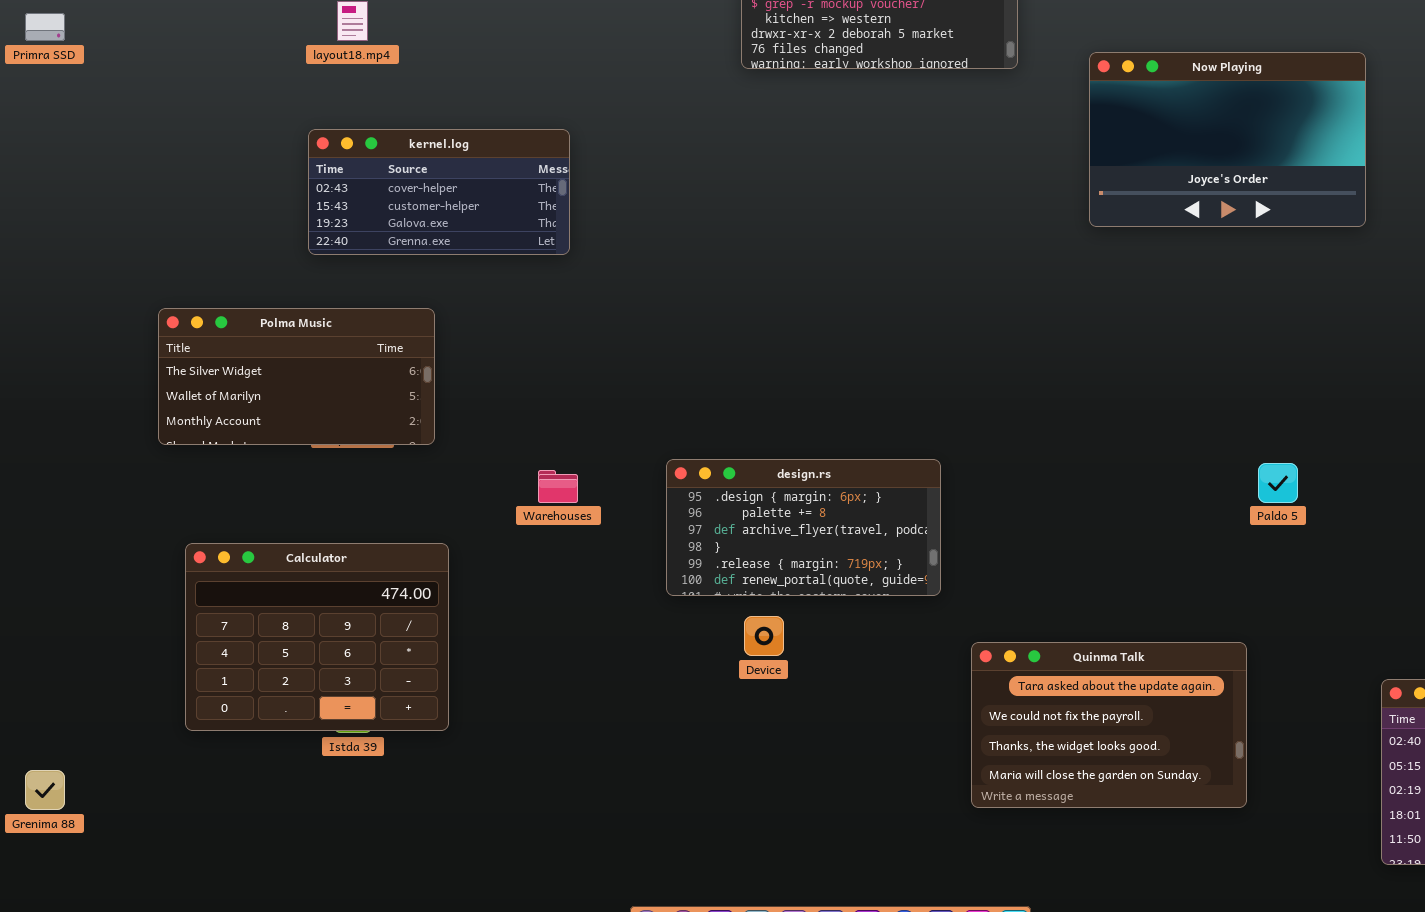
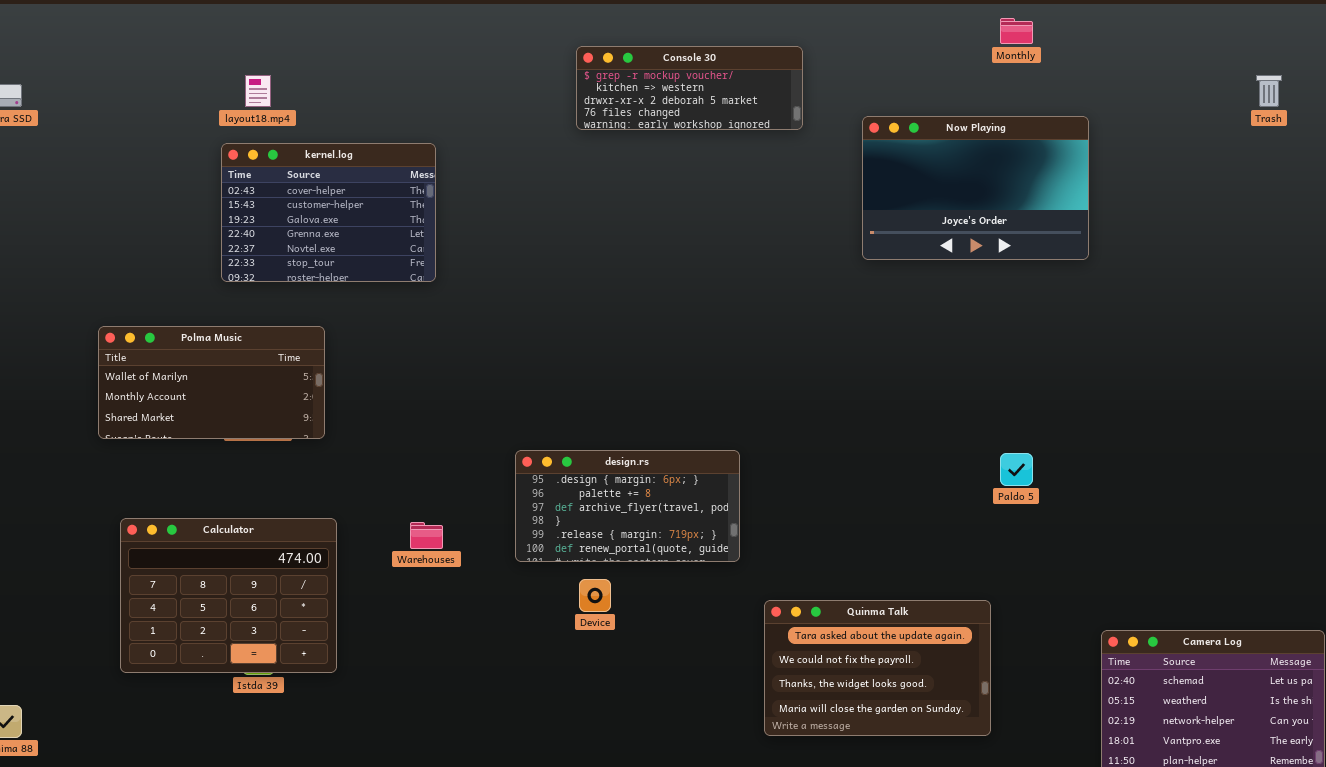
kernel.log: [308,129,570,255] -> [221,143,436,282], resized
Polma Music: [158,308,435,445] -> [98,326,325,439], scrolled down 1 row
Warehouses: [538,470,578,503] -> [410,522,443,549], moved

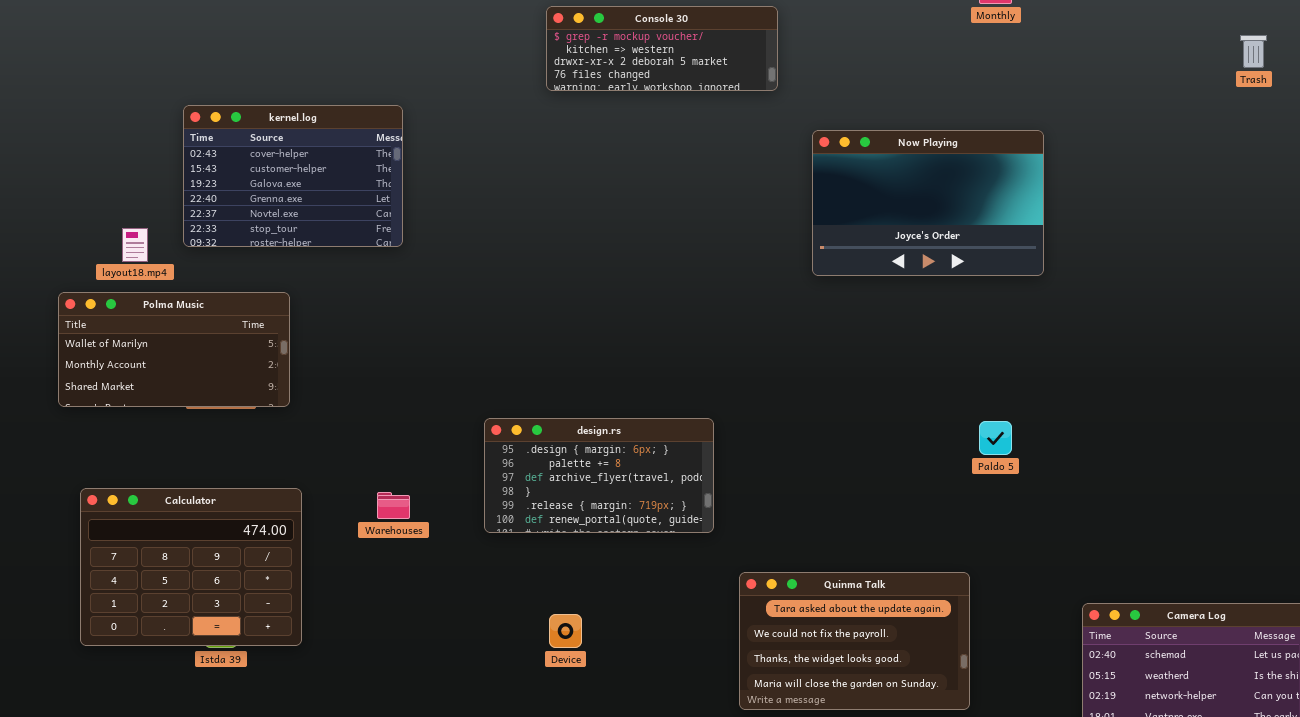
layout18.mp4: [245,75,271,107] -> [122,228,148,262], moved
Now Playing: [862,116,1089,260] -> [812,130,1044,276], moved
Device: [579,579,611,612] -> [549,614,582,648], moved

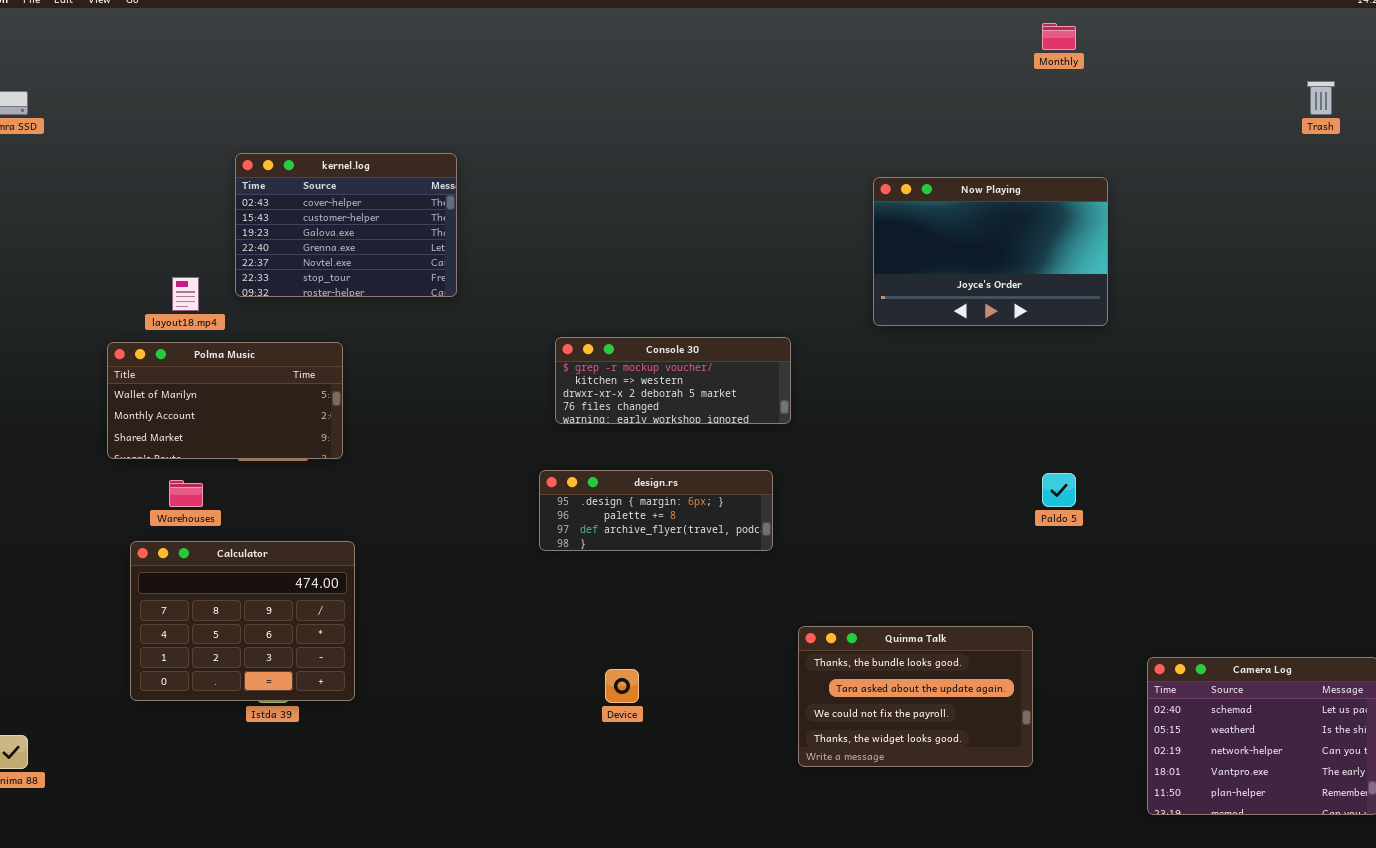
Console 30: [546,6,778,91] -> [555,337,791,424], moved
design.rs: [484,418,714,533] -> [539,470,773,551], resized
Warehouses: [377,492,410,519] -> [169,480,203,507], moved
Quinma Talk: [739,572,970,710] -> [798,626,1033,767], scrolled up 1 row

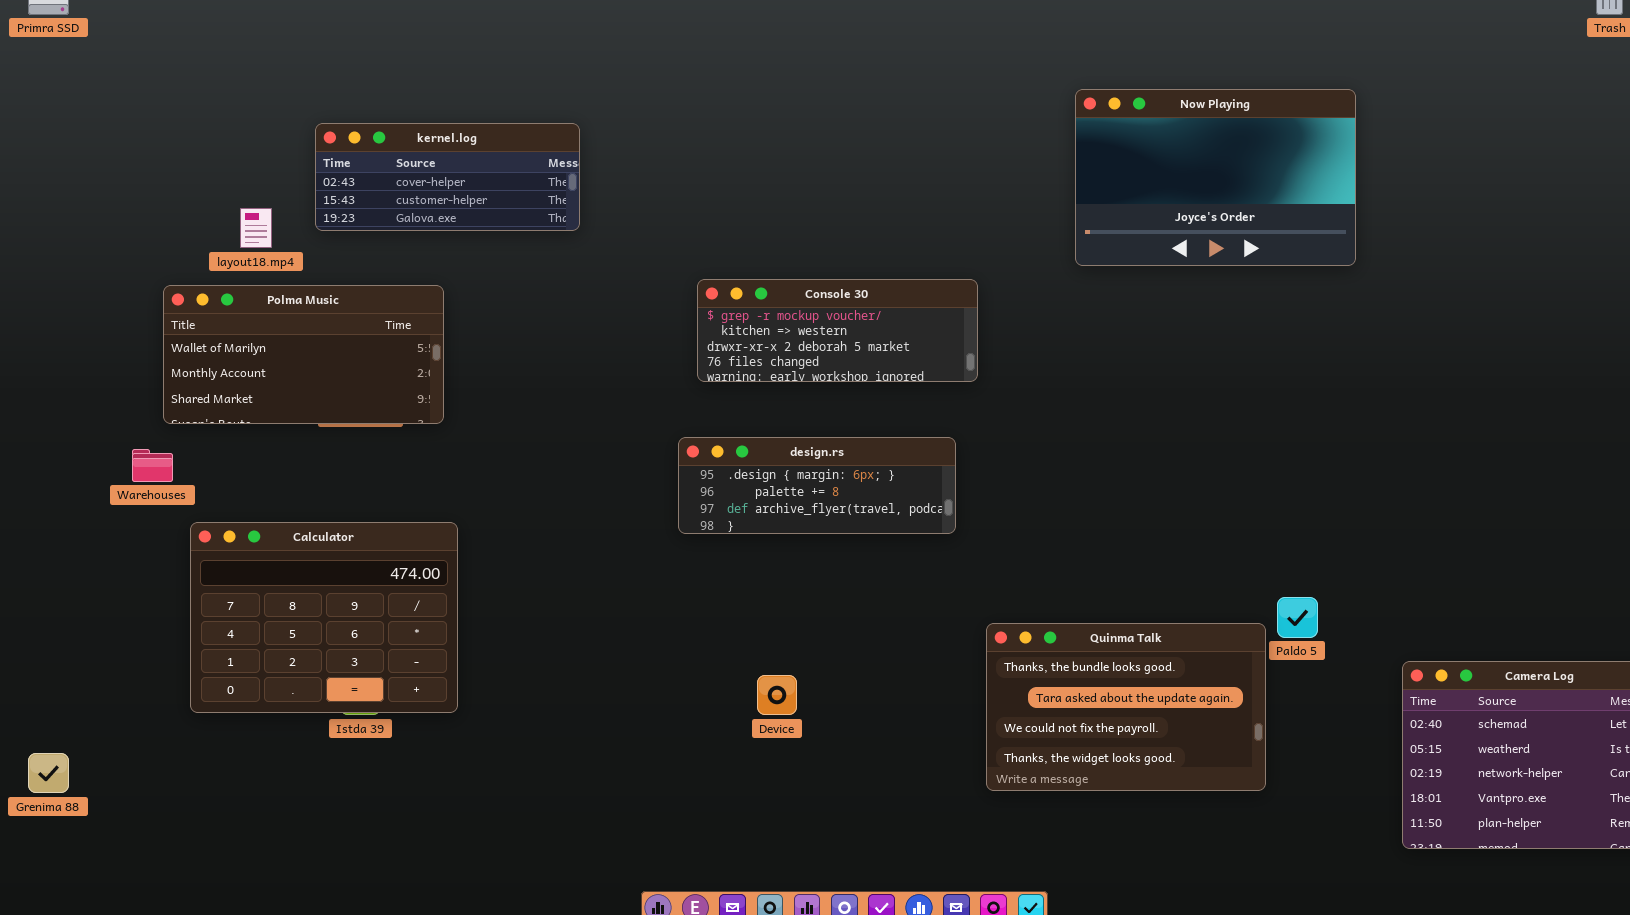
kernel.log: [235,153,457,297] -> [315,123,580,231], resized
Paldo 5: [1042,473,1076,507] -> [1277,597,1318,638], moved
Warehouses: [169,480,203,507] -> [132,449,173,482], moved

